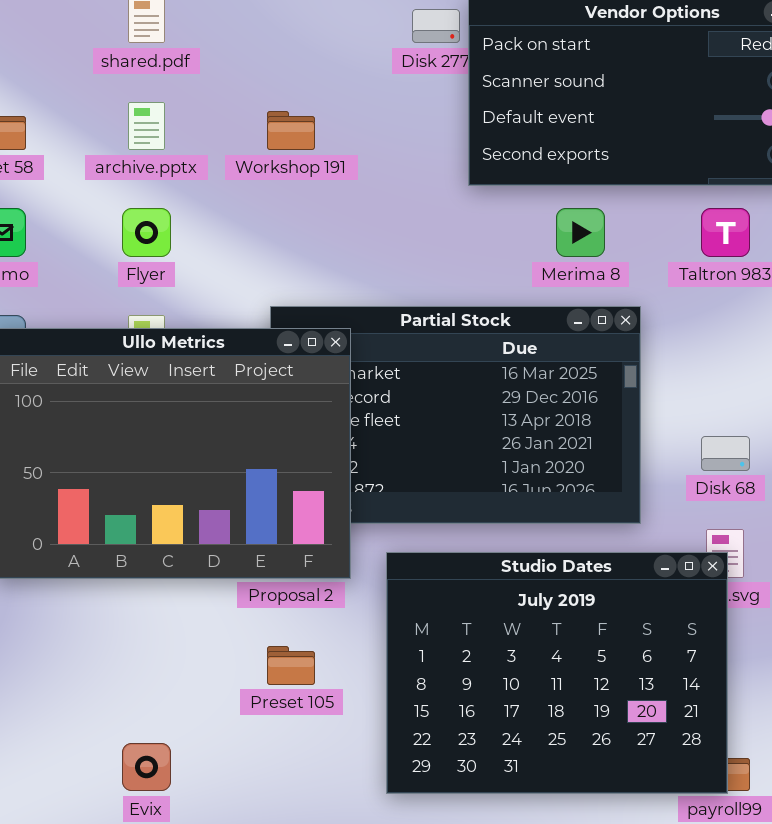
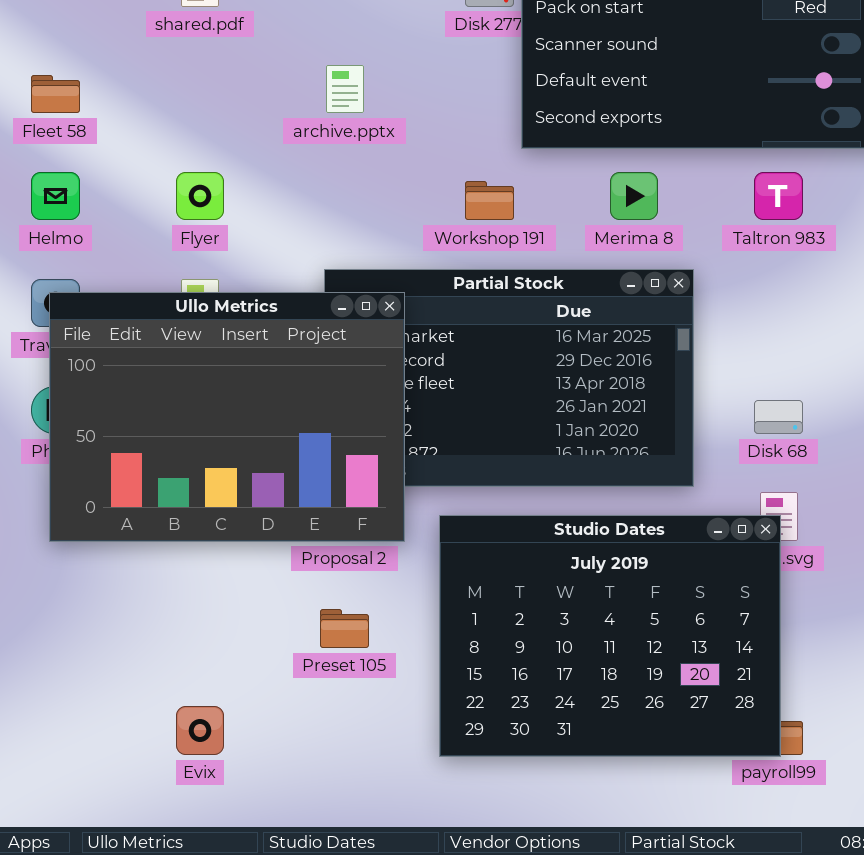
archive.pptx: [128,102,165,150] -> [326,65,364,113], moved
Workshop 191: [267,111,315,150] -> [465,181,514,220], moved

